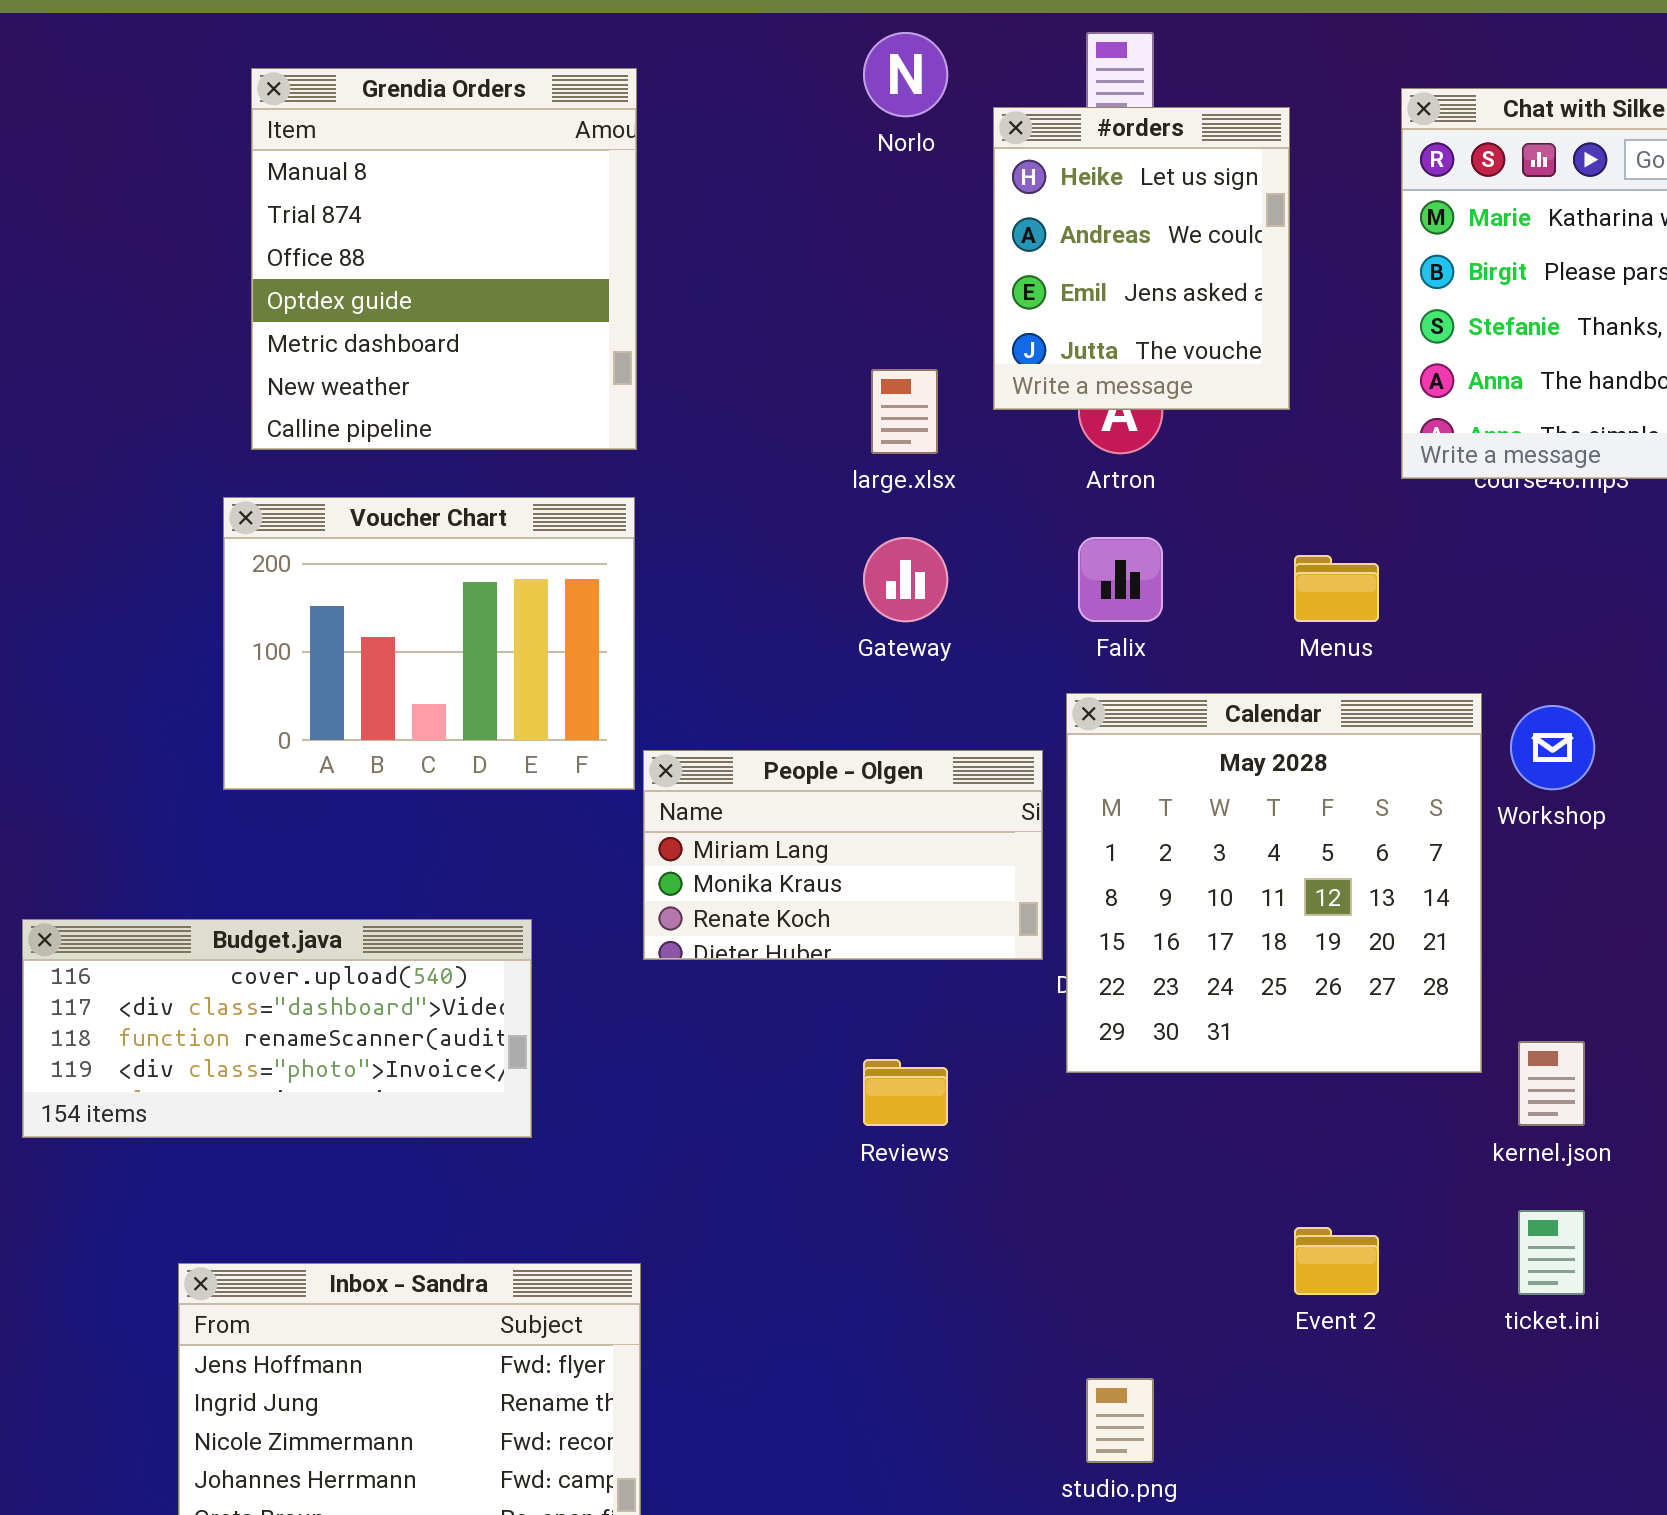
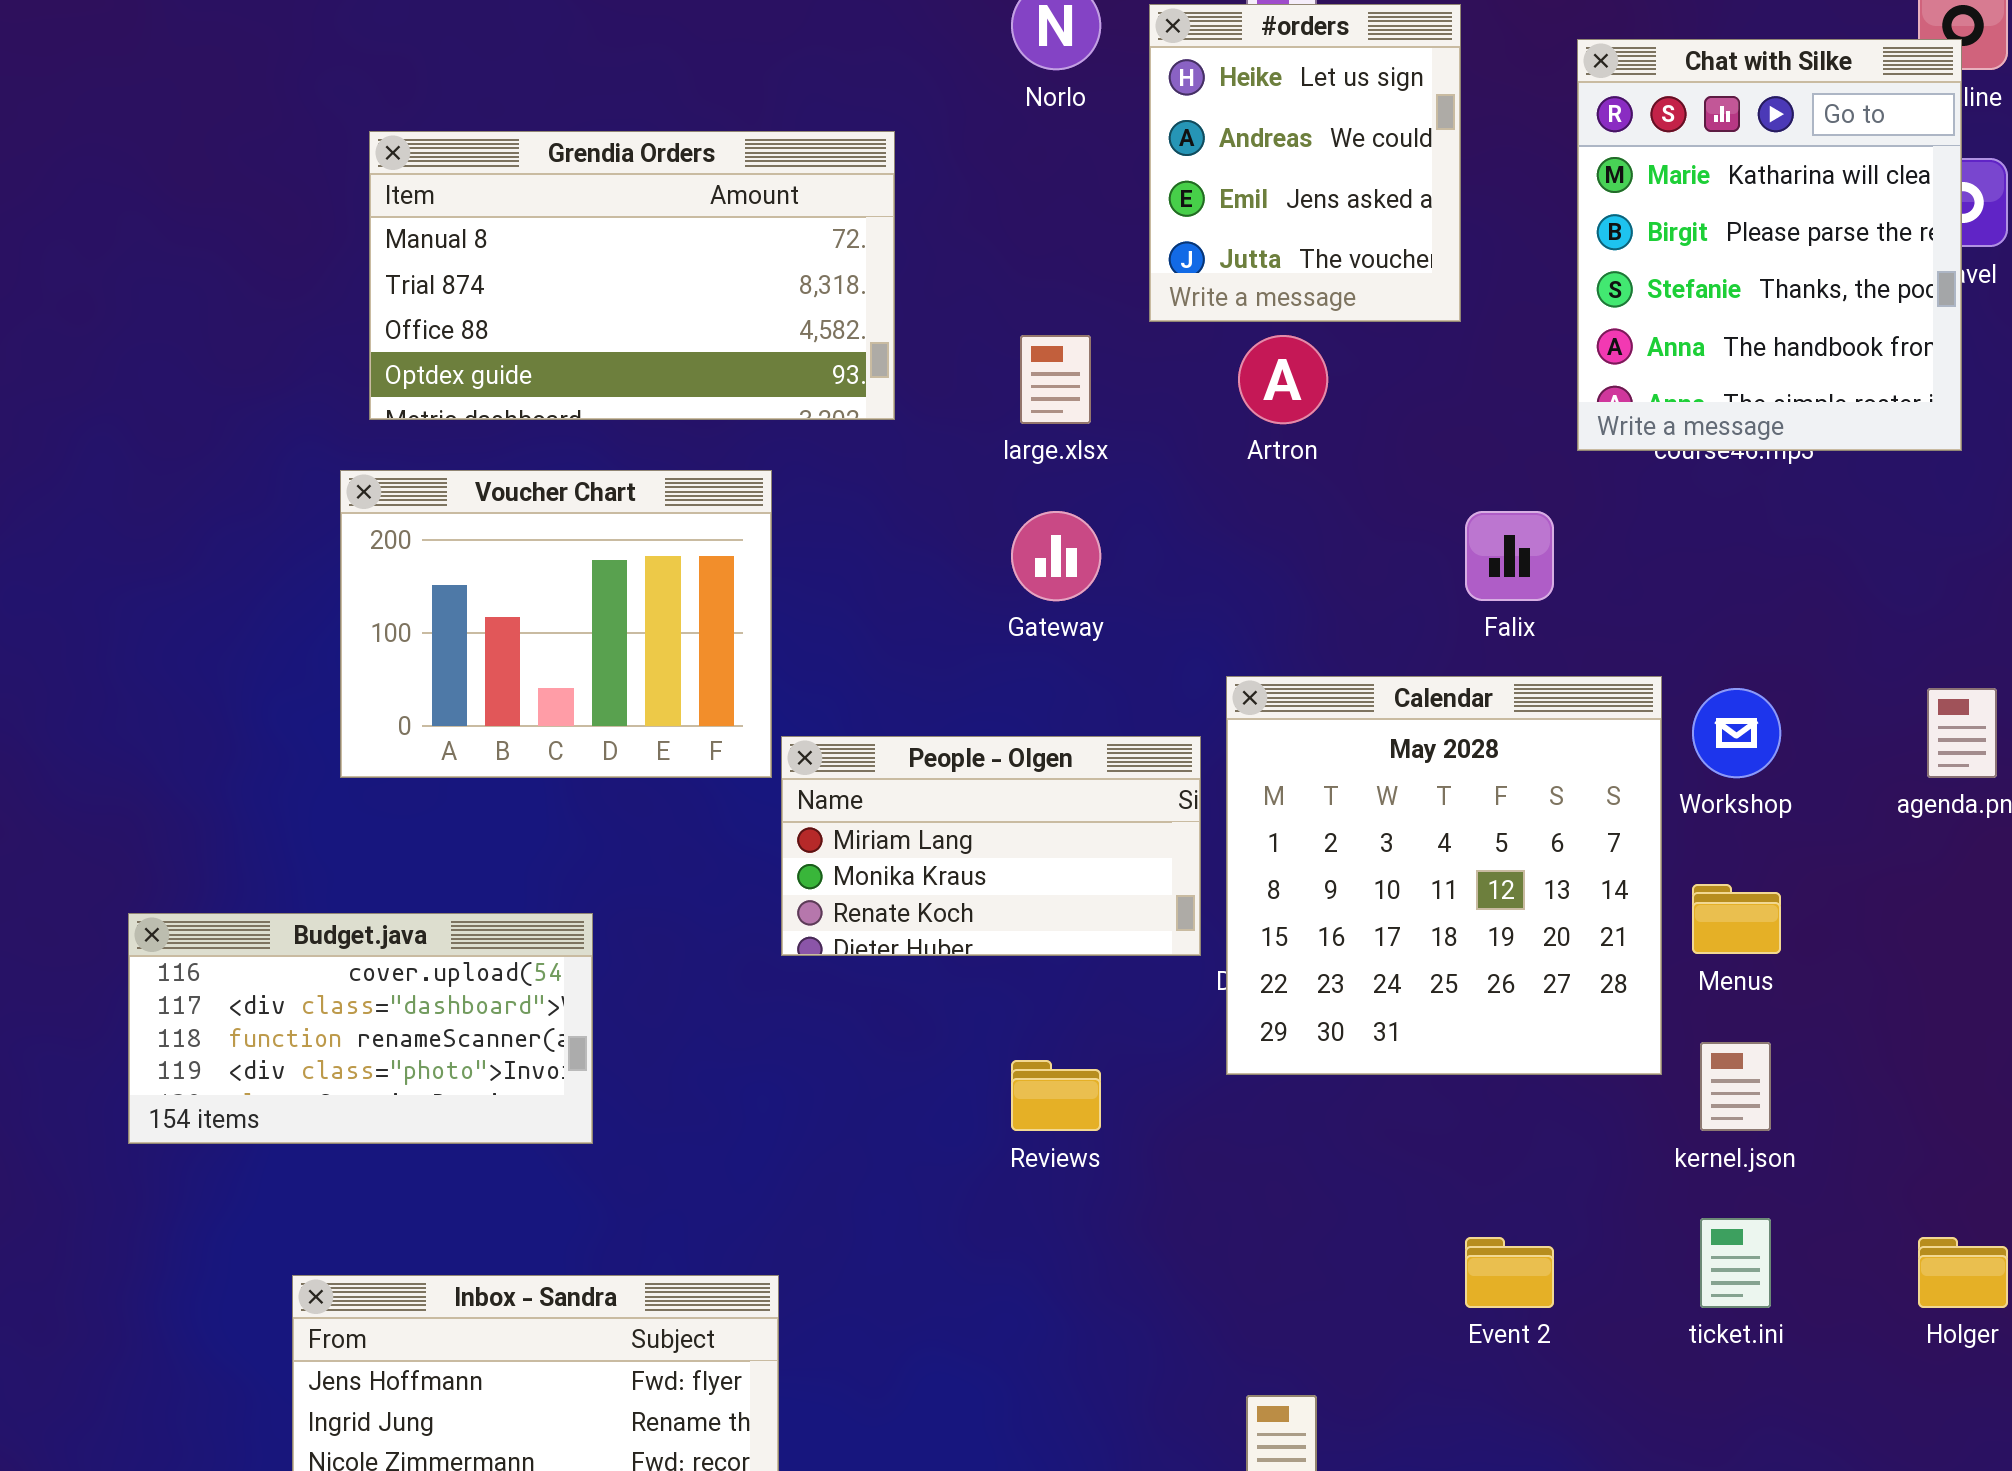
Grendia Orders: [251,68,637,450] -> [369,131,895,420], resized
#orders: [993,107,1290,410] -> [1149,4,1461,322], moved
Falix: [1078,537,1163,622] -> [1465,511,1554,601], moved
Menus: [1294,555,1379,622] -> [1692,884,1781,954], moved
Budget.java: [22,919,532,1138] -> [128,913,593,1144], resized

